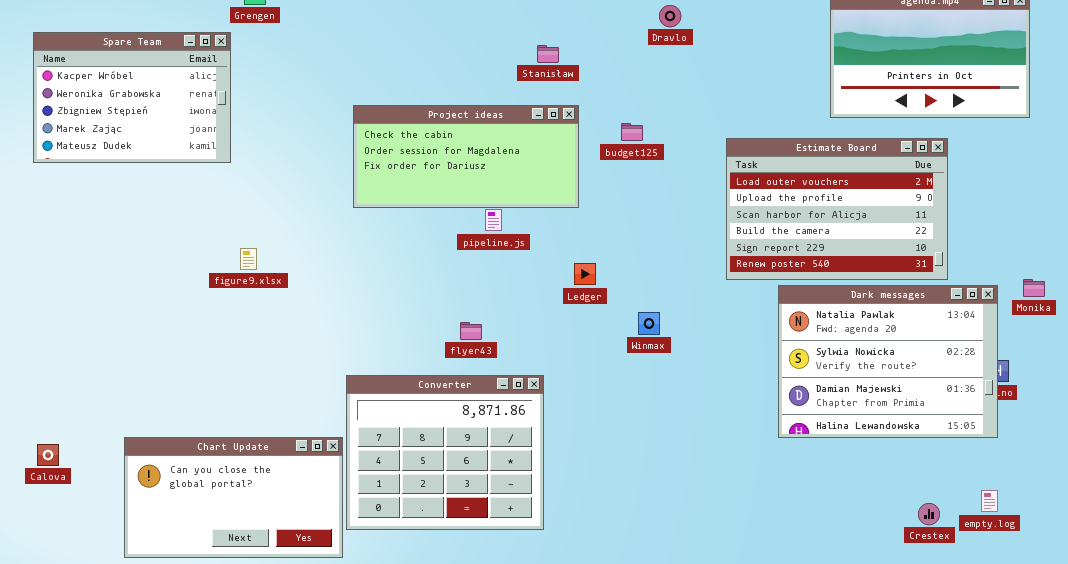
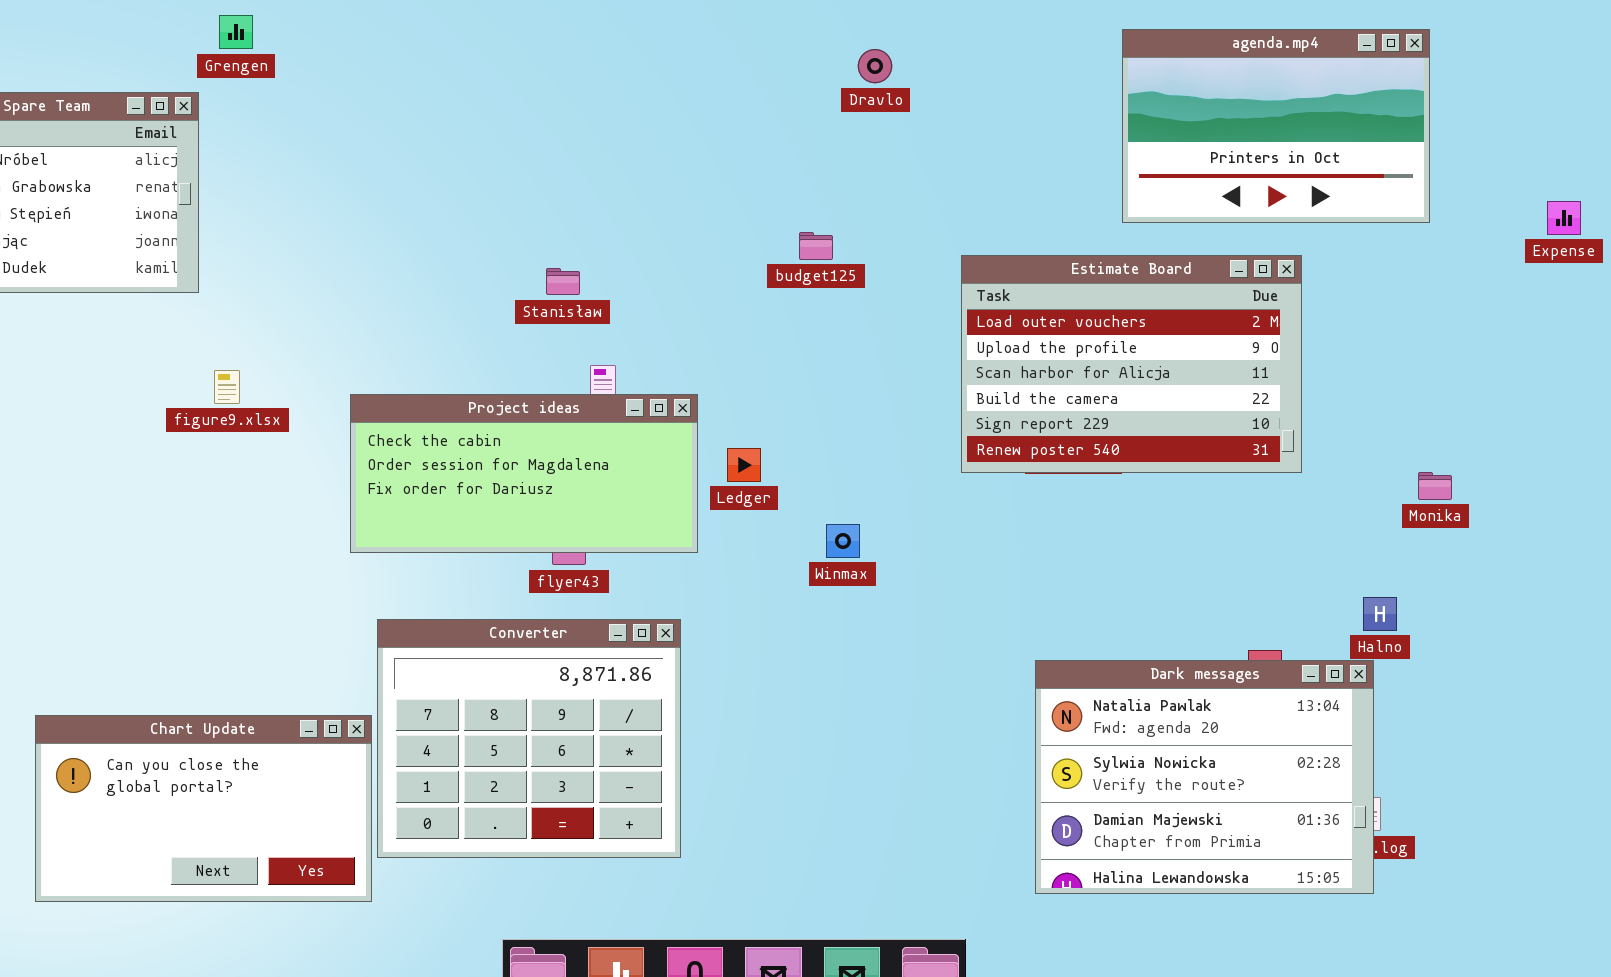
Stanisław: [537,45,559,63] -> [546,268,580,295], moved
Project ideas: [353,105,579,208] -> [350,394,698,553], moved
figure9.xlsx: [240,248,257,270] -> [214,370,240,404], moved
Dark messages: [778,285,998,438] -> [1035,660,1374,894], moved

